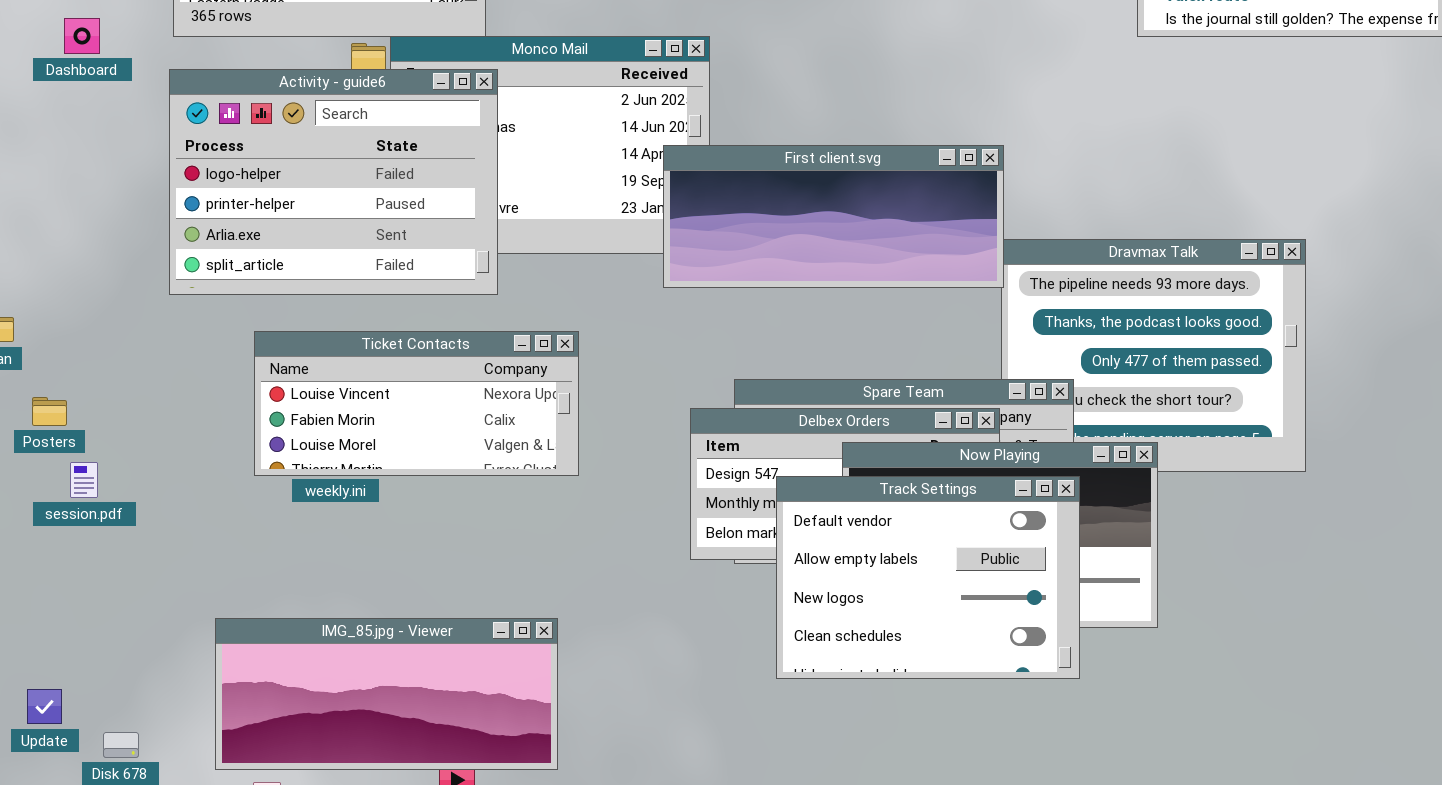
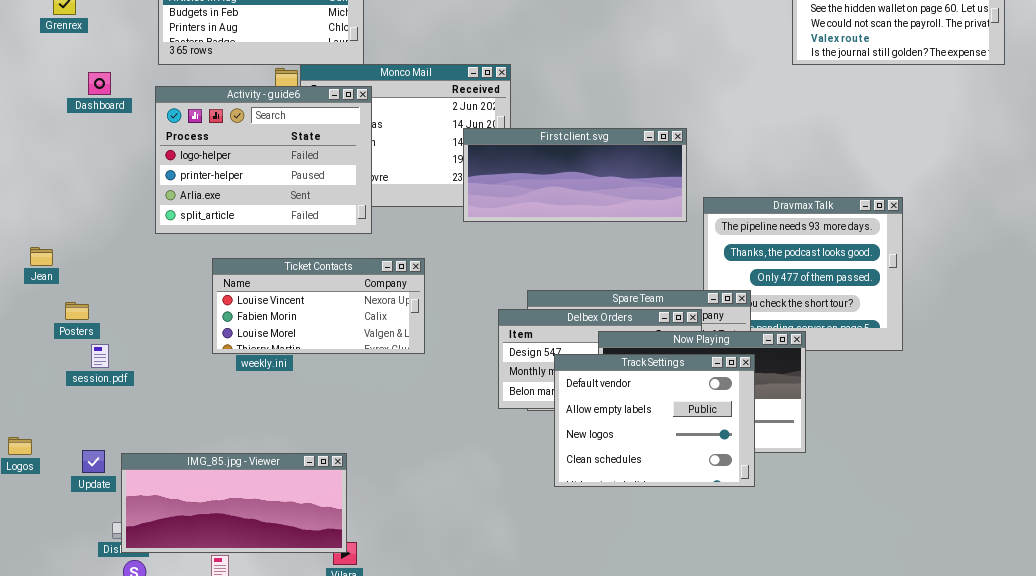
Dashboard: [64,18,100,54] -> [88,72,111,95], moved
First client.svg: [663,145,1004,288] -> [463,128,687,222], moved
IMG_85.jpg - Viewer: [215,618,558,770] -> [121,453,347,553], moved
Update: [27,689,62,724] -> [82,450,105,473], moved

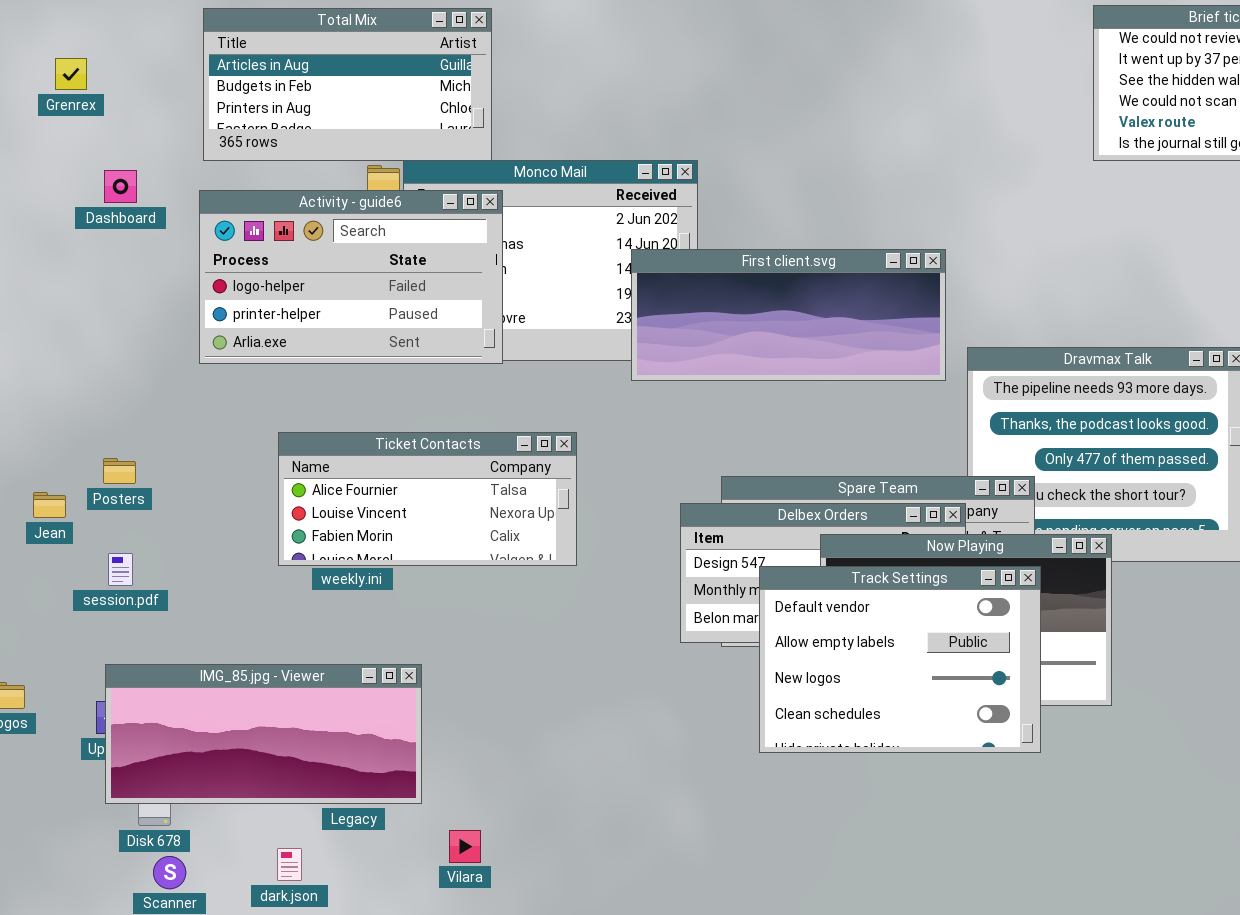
Activity - guide6: [155,86,372,234] -> [199,190,503,364], resized
Jean: [30,247,53,266] -> [33,492,66,518], moved
Ticket Contacts: [212,258,425,354] -> [278,432,577,566], scrolled up 1 row
Posters: [65,302,89,320] -> [103,458,136,484], moved
IMG_85.jpg - Viewer: [121,453,347,553] -> [105,664,422,804], moved

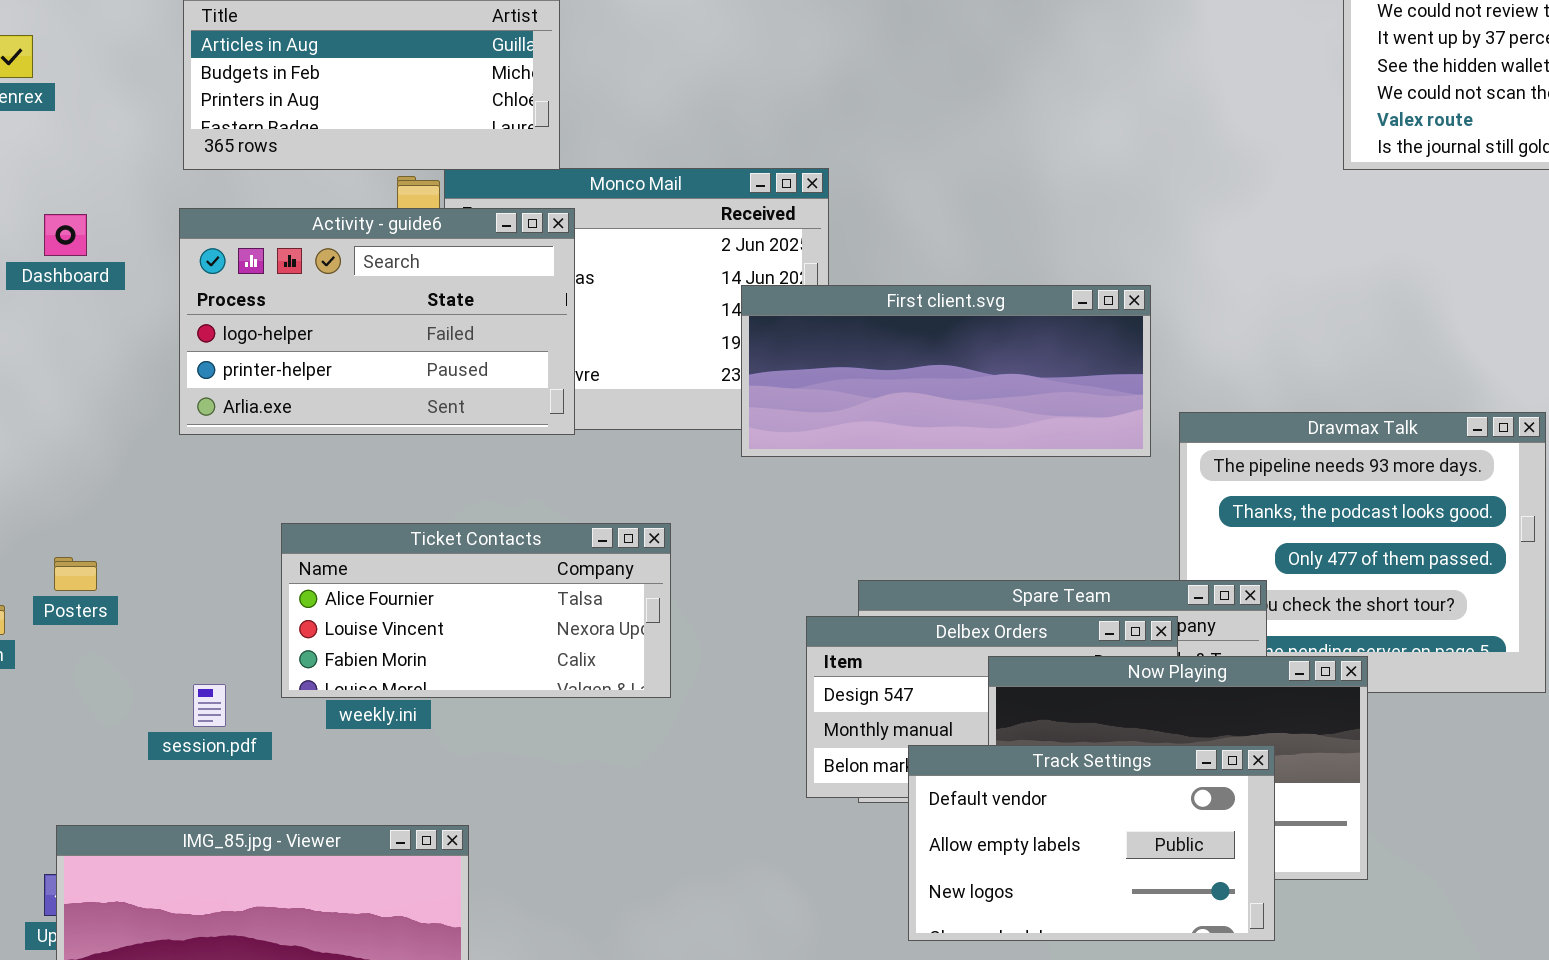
Dashboard: [104,170,137,203] -> [44,214,87,256], moved
session.pdf: [108,553,133,586] -> [193,684,226,727], moved
Track Settings: [759,566,1041,753] -> [908,745,1275,941], resized

